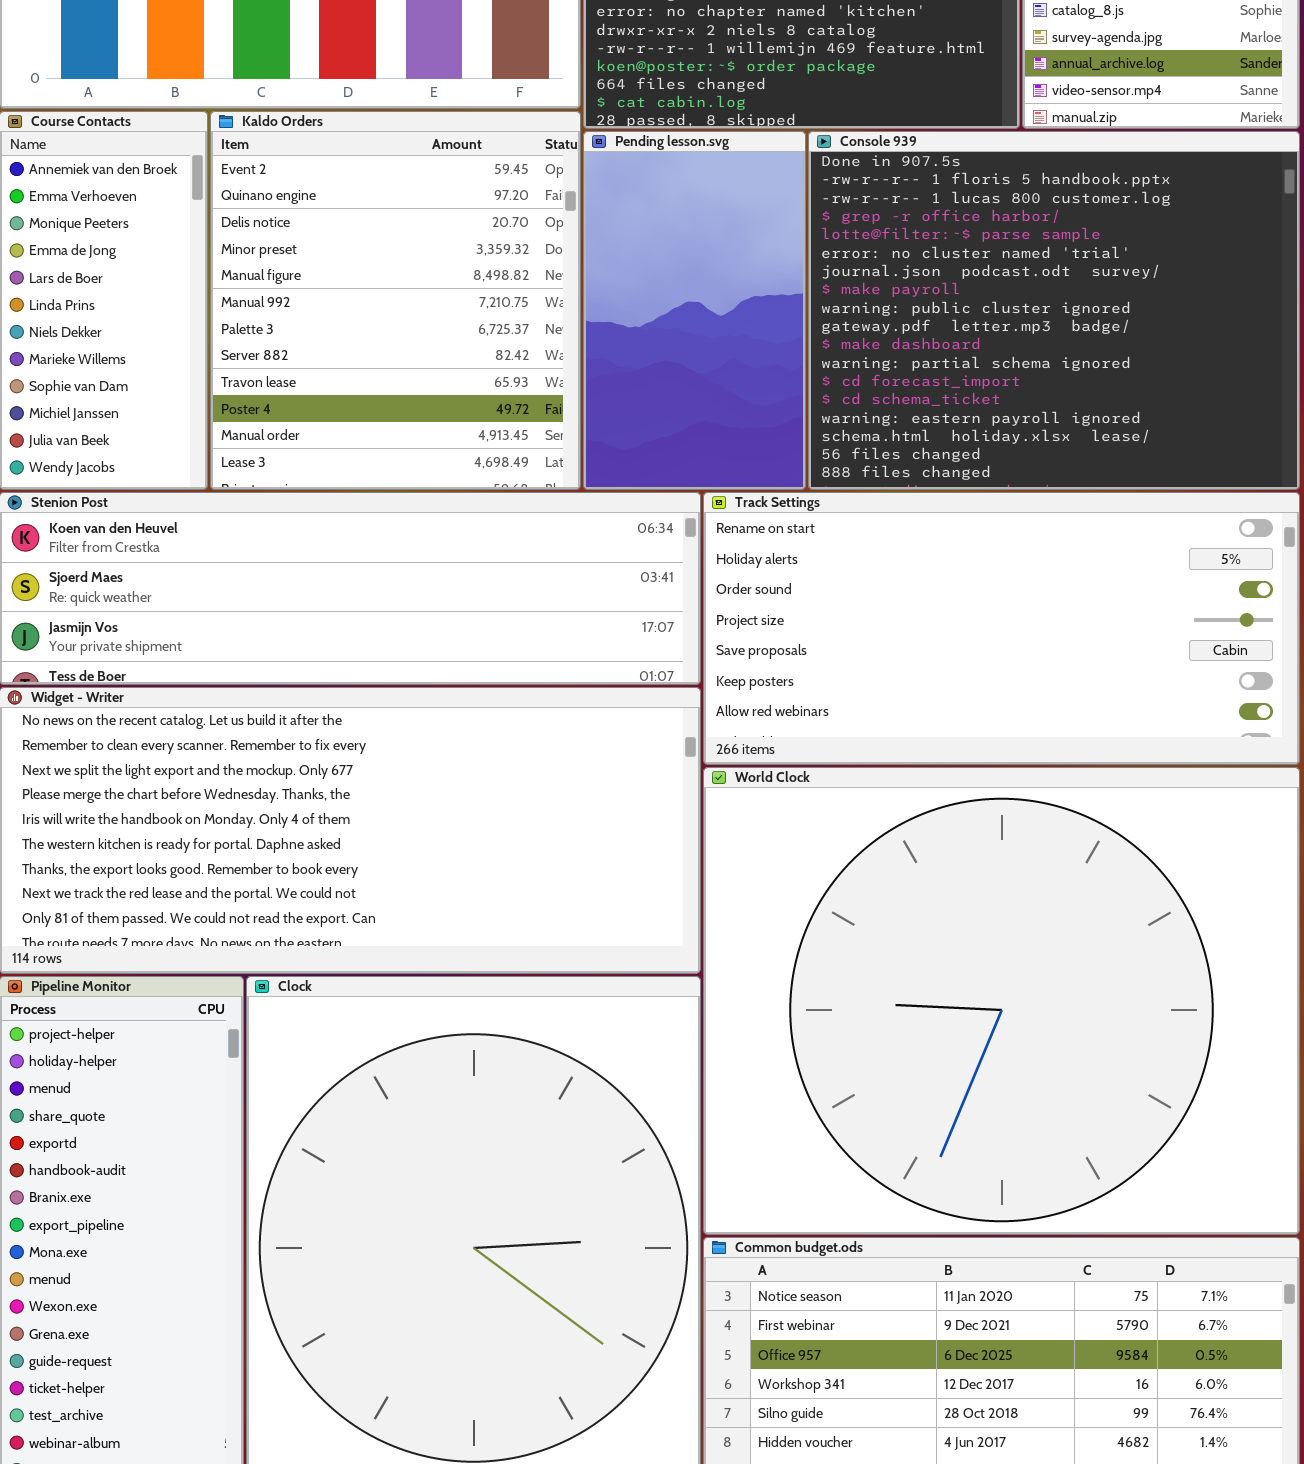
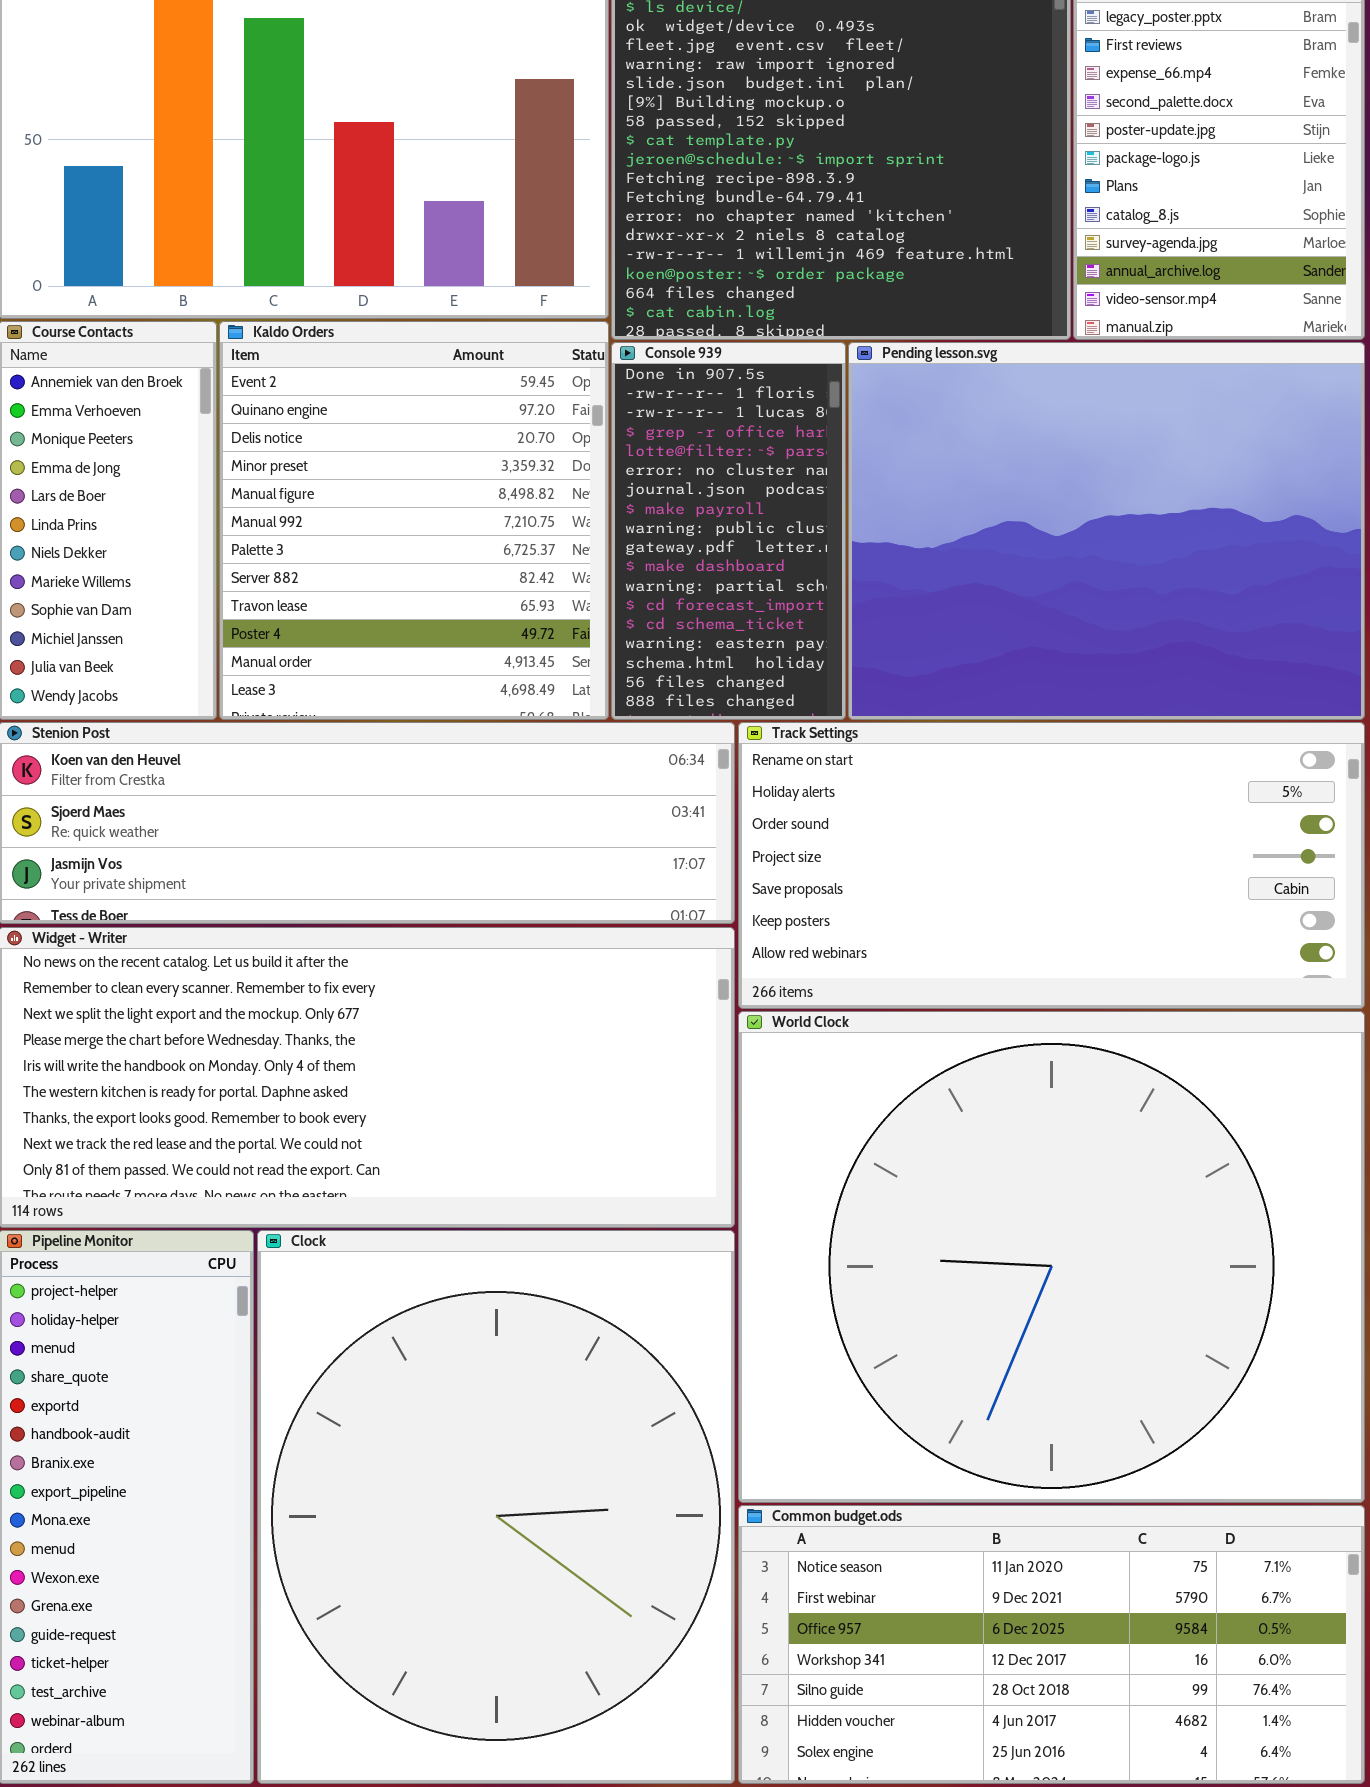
Pending lesson.svg: [583,131,806,490] -> [848,342,1365,720], moved, resized
Console 939: [808,131,1300,490] -> [611,342,846,720], moved, resized

